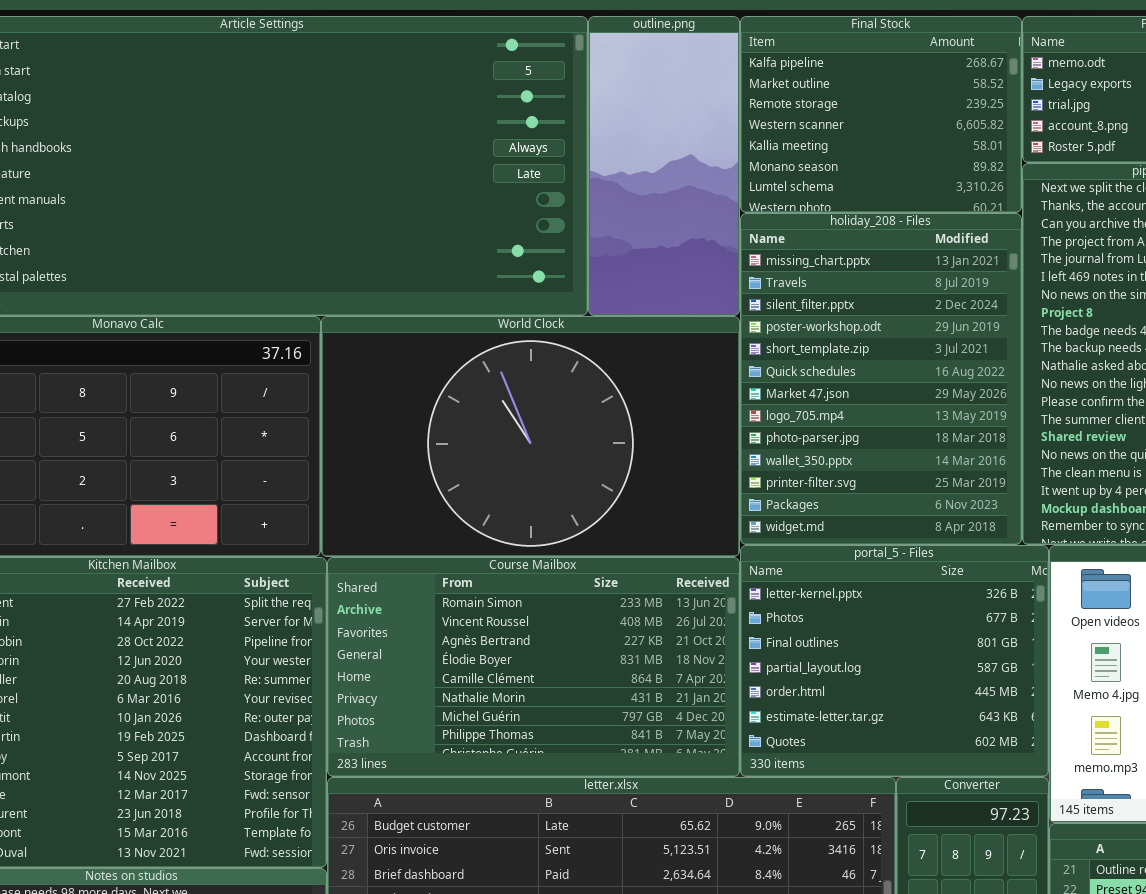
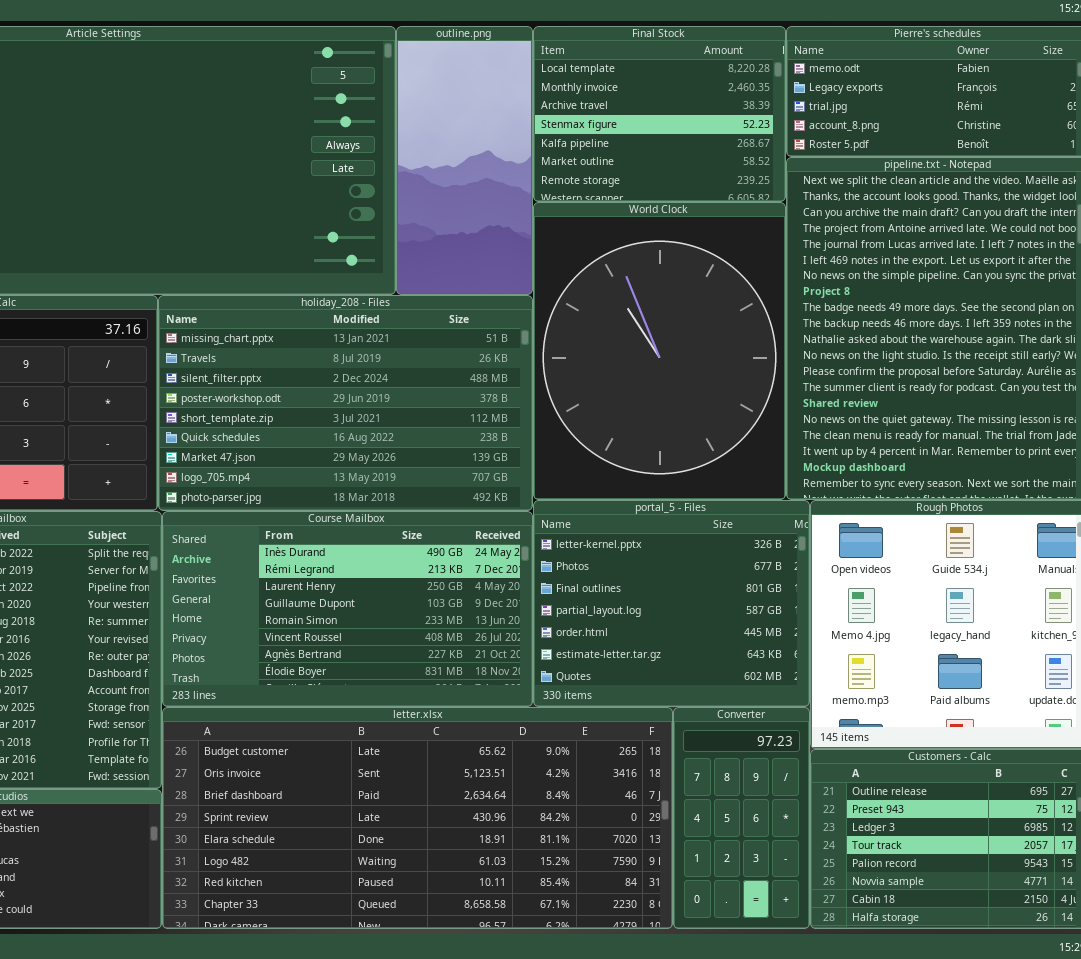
Final Stock: [740,16,1022,213] -> [533,26,786,202], scrolled up 4 rows
holiday_208 - Files: [740,213,1022,545] -> [158,295,533,511], moved, resized
World Clock: [321,316,740,557] -> [533,202,786,500], moved, resized
Course Mailbox: [327,557,740,777] -> [162,511,533,707], scrolled up 4 rows

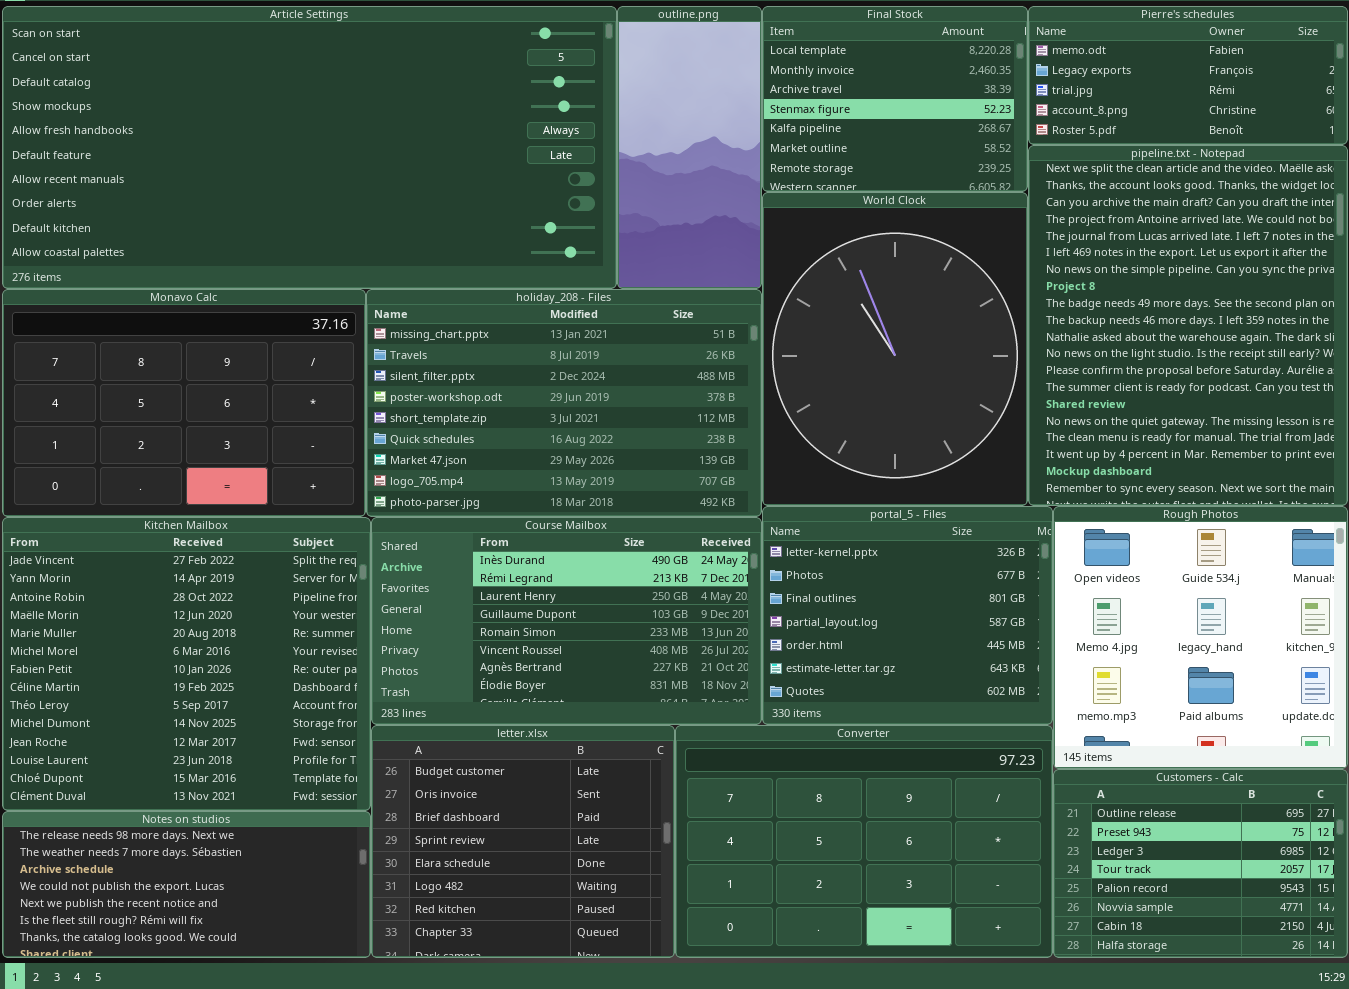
letter.xlsx: [162,707,673,929] -> [371,725,675,958], resized
Converter: [673,707,810,929] -> [675,725,1053,958], resized

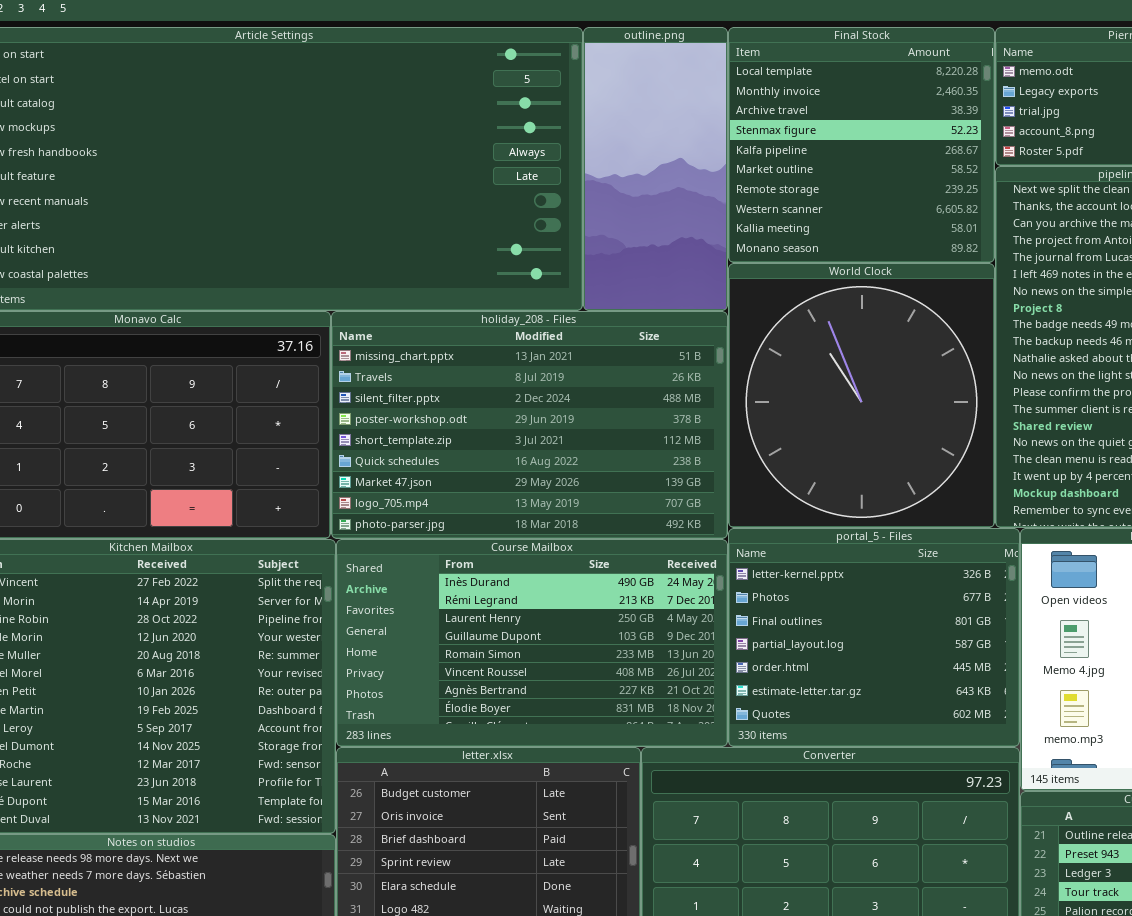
Final Stock: [762,6,1028,192] -> [728,27,995,263], resized
World Clock: [762,192,1028,506] -> [728,263,995,528], resized

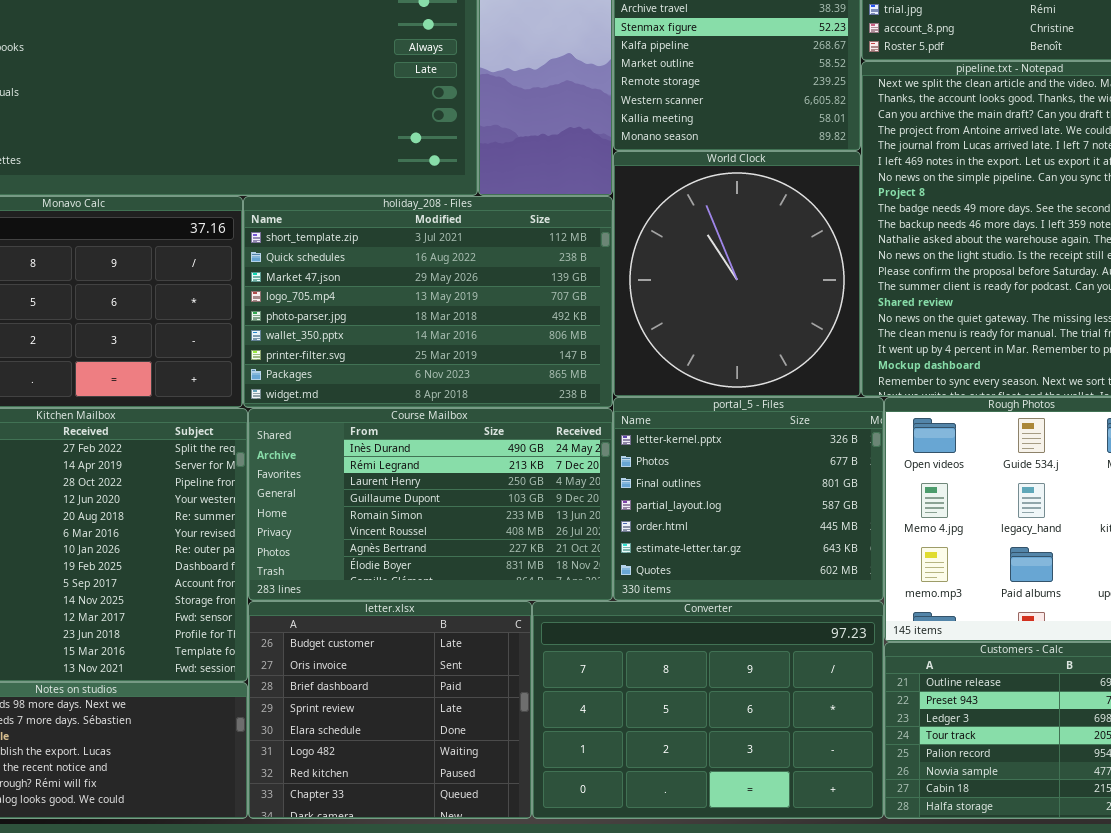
holiday_208 - Files: [331,311,728,539] -> [243,196,613,408], scrolled down 4 rows

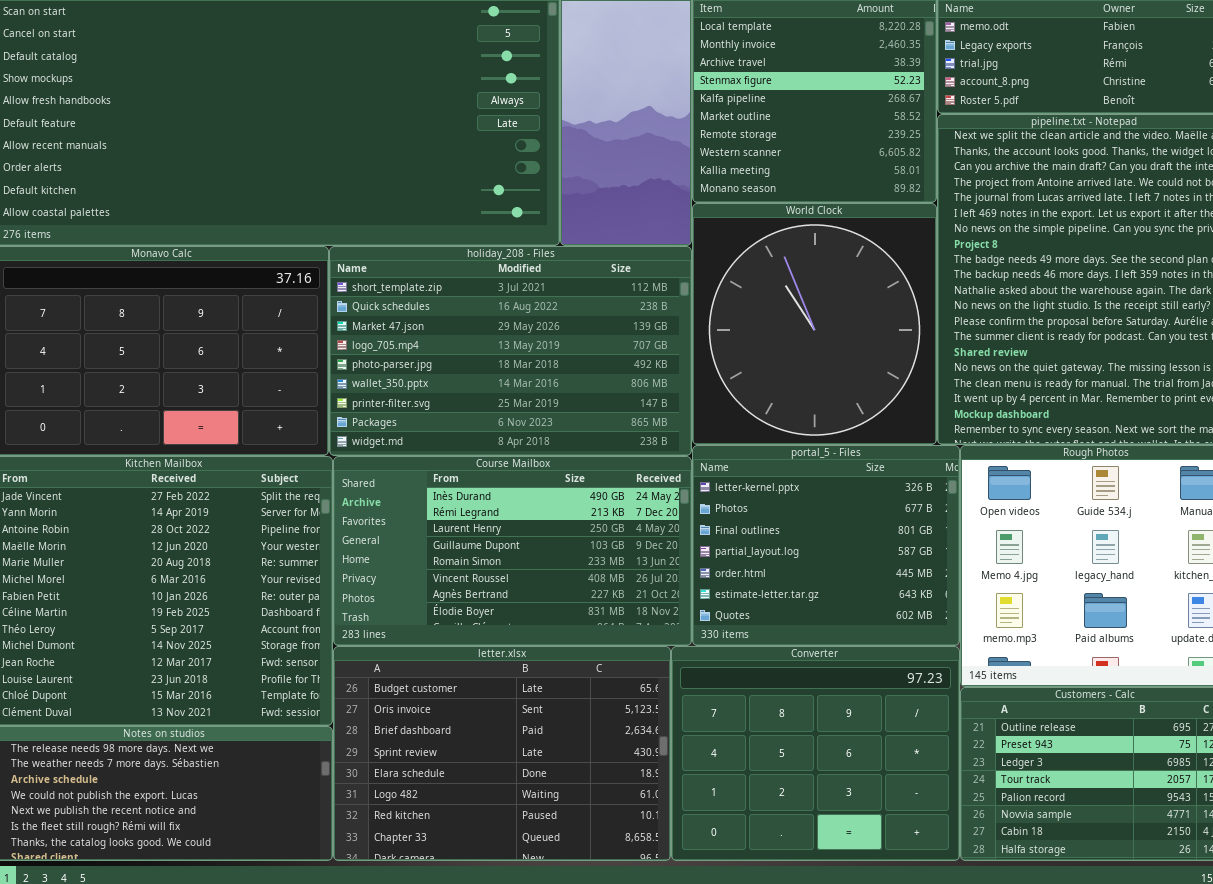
letter.xlsx: [248,601,532,819] -> [333,646,671,861], resized
Converter: [532,601,884,819] -> [671,646,960,861], resized

